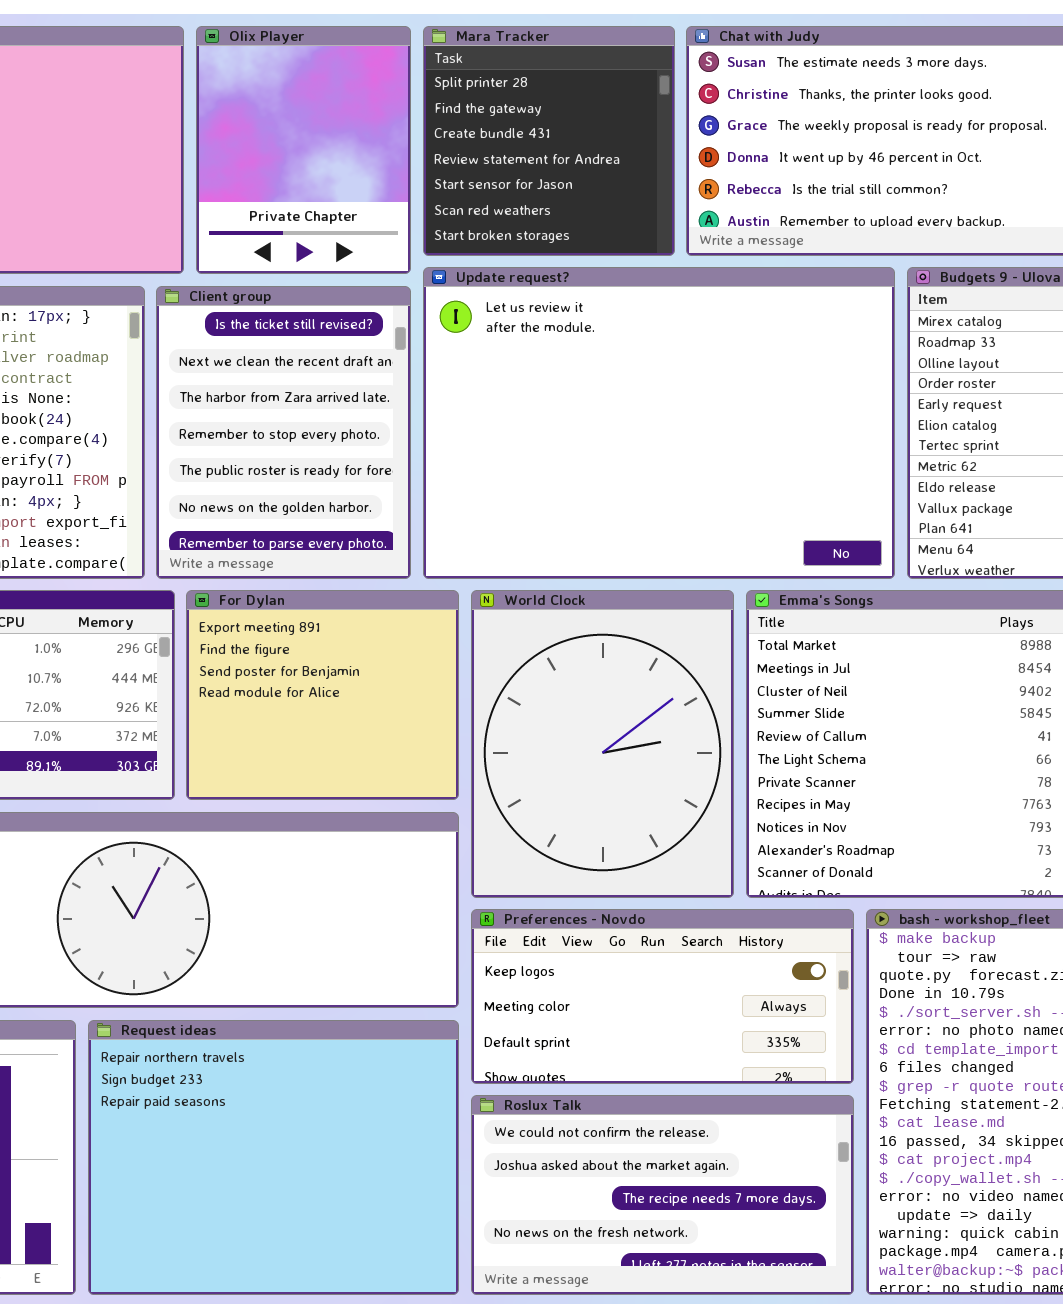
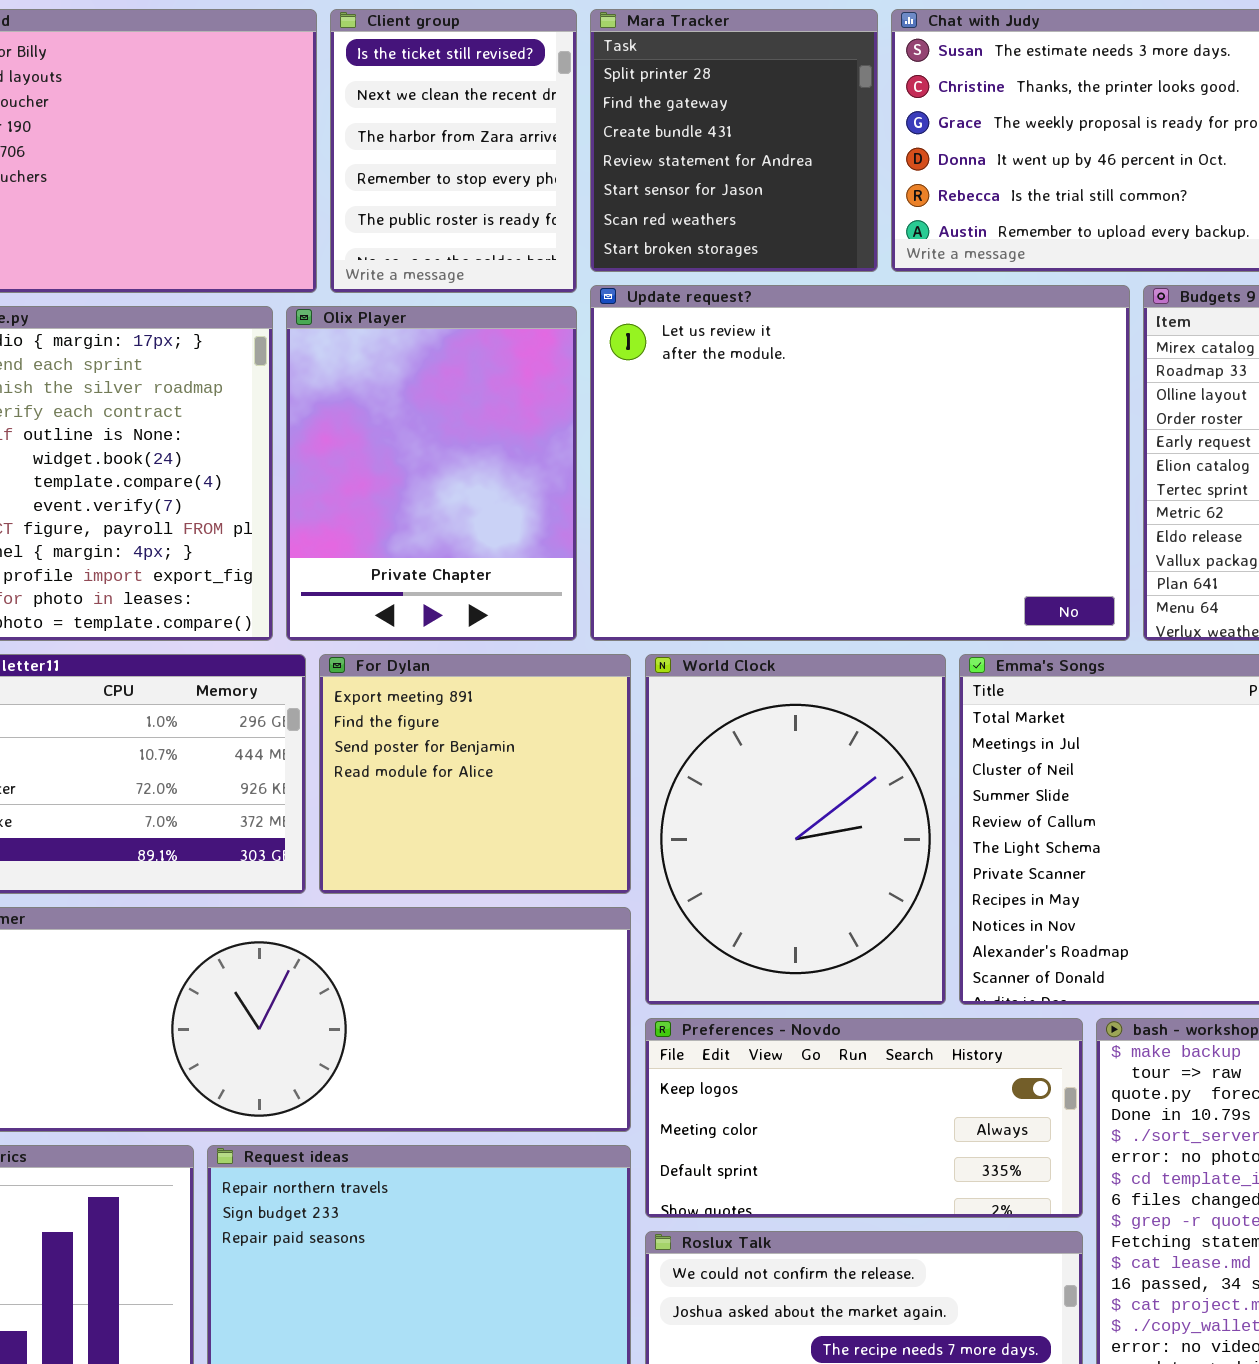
Olix Player: [196,26,411,274] -> [286,306,577,641], moved, resized
Client group: [156,286,411,579] -> [330,9,577,293], moved, resized

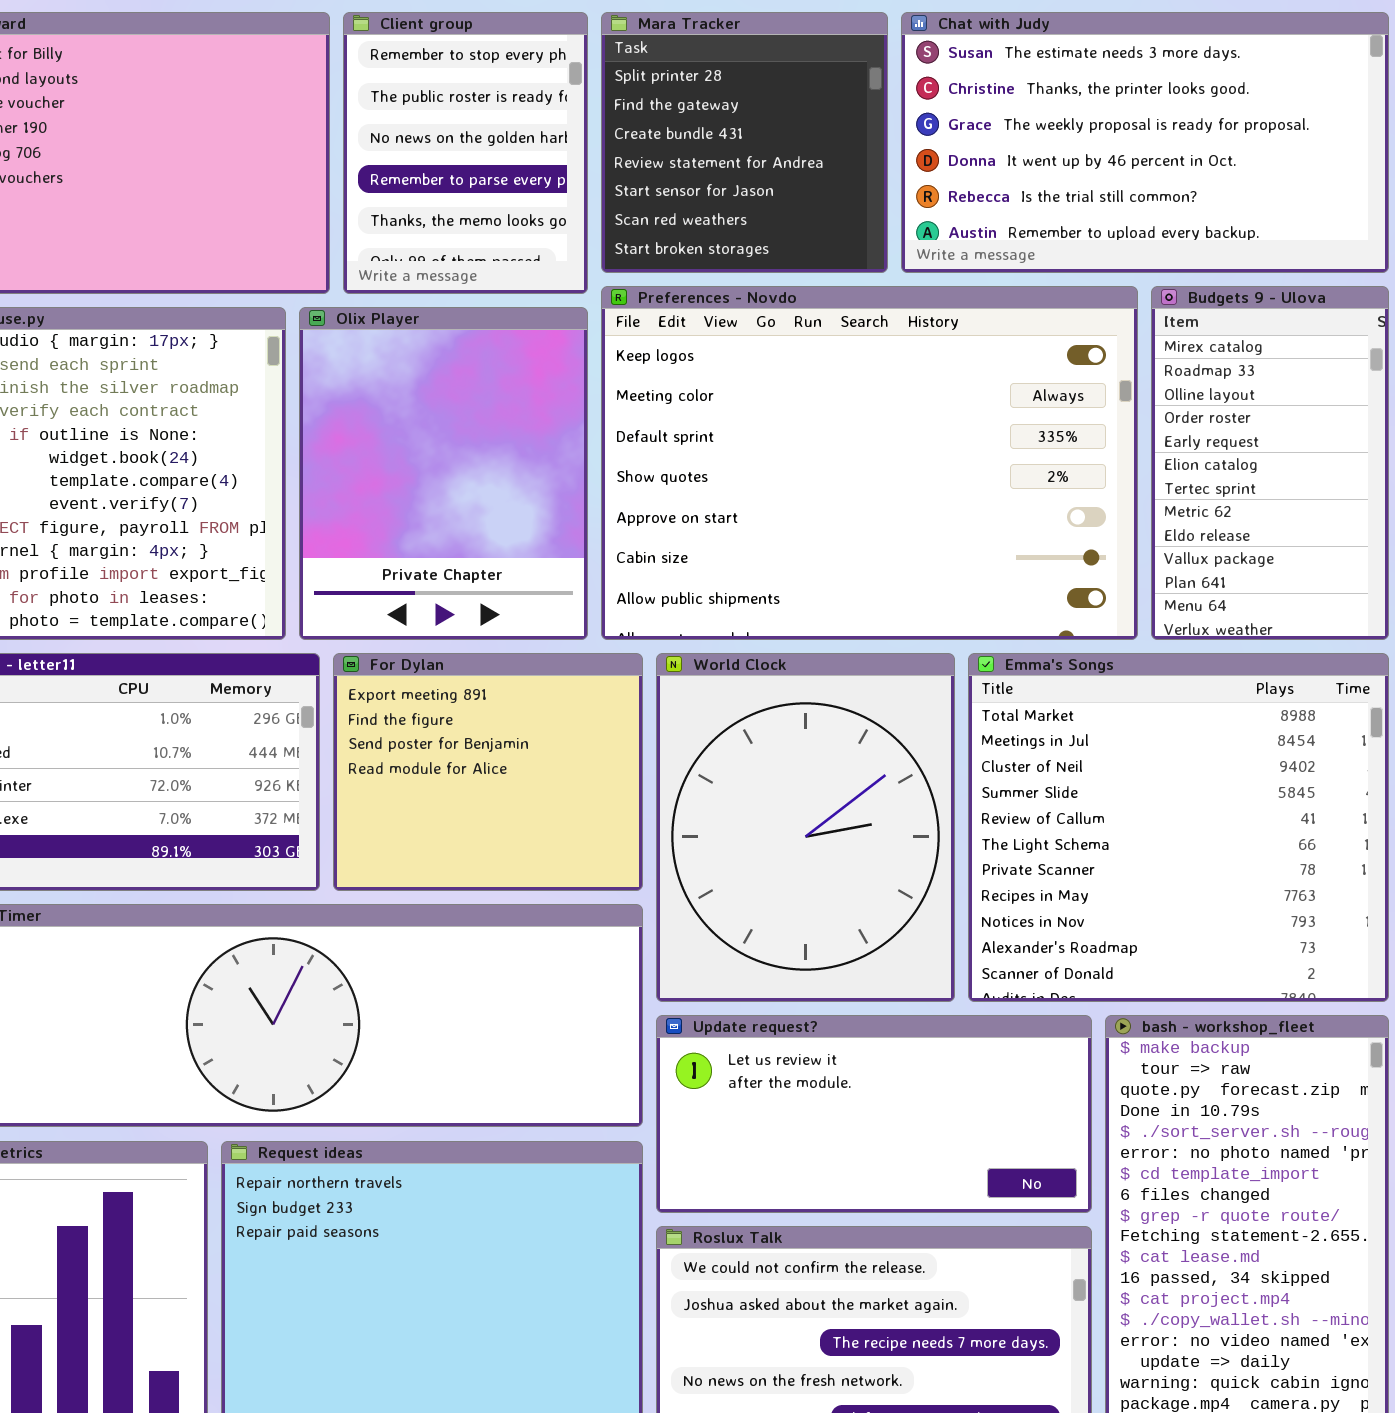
Client group: [330,9,577,293] -> [343,12,588,294], scrolled down 3 rows
Update request?: [590,285,1130,641] -> [656,1015,1092,1213], moved, resized
Preferences - Novdo: [645,1018,1083,1218] -> [601,286,1138,640], moved, resized

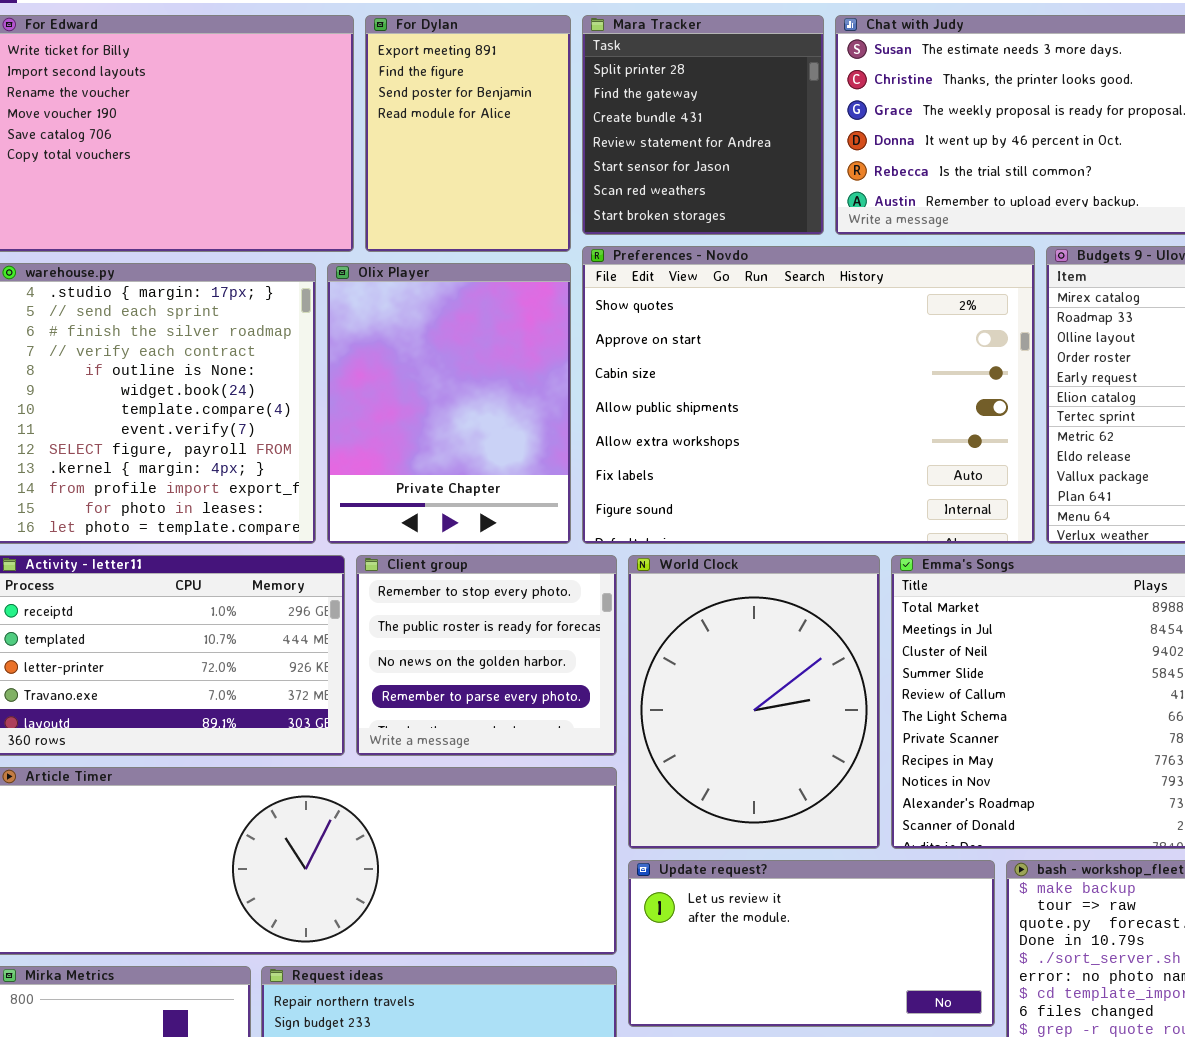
Client group: [343,12,588,294] -> [356,555,617,756], moved, resized
Preferences - Novdo: [601,286,1138,640] -> [582,246,1035,544], scrolled down 3 rows
For Dylan: [333,653,643,891] -> [365,15,571,252], moved, resized

